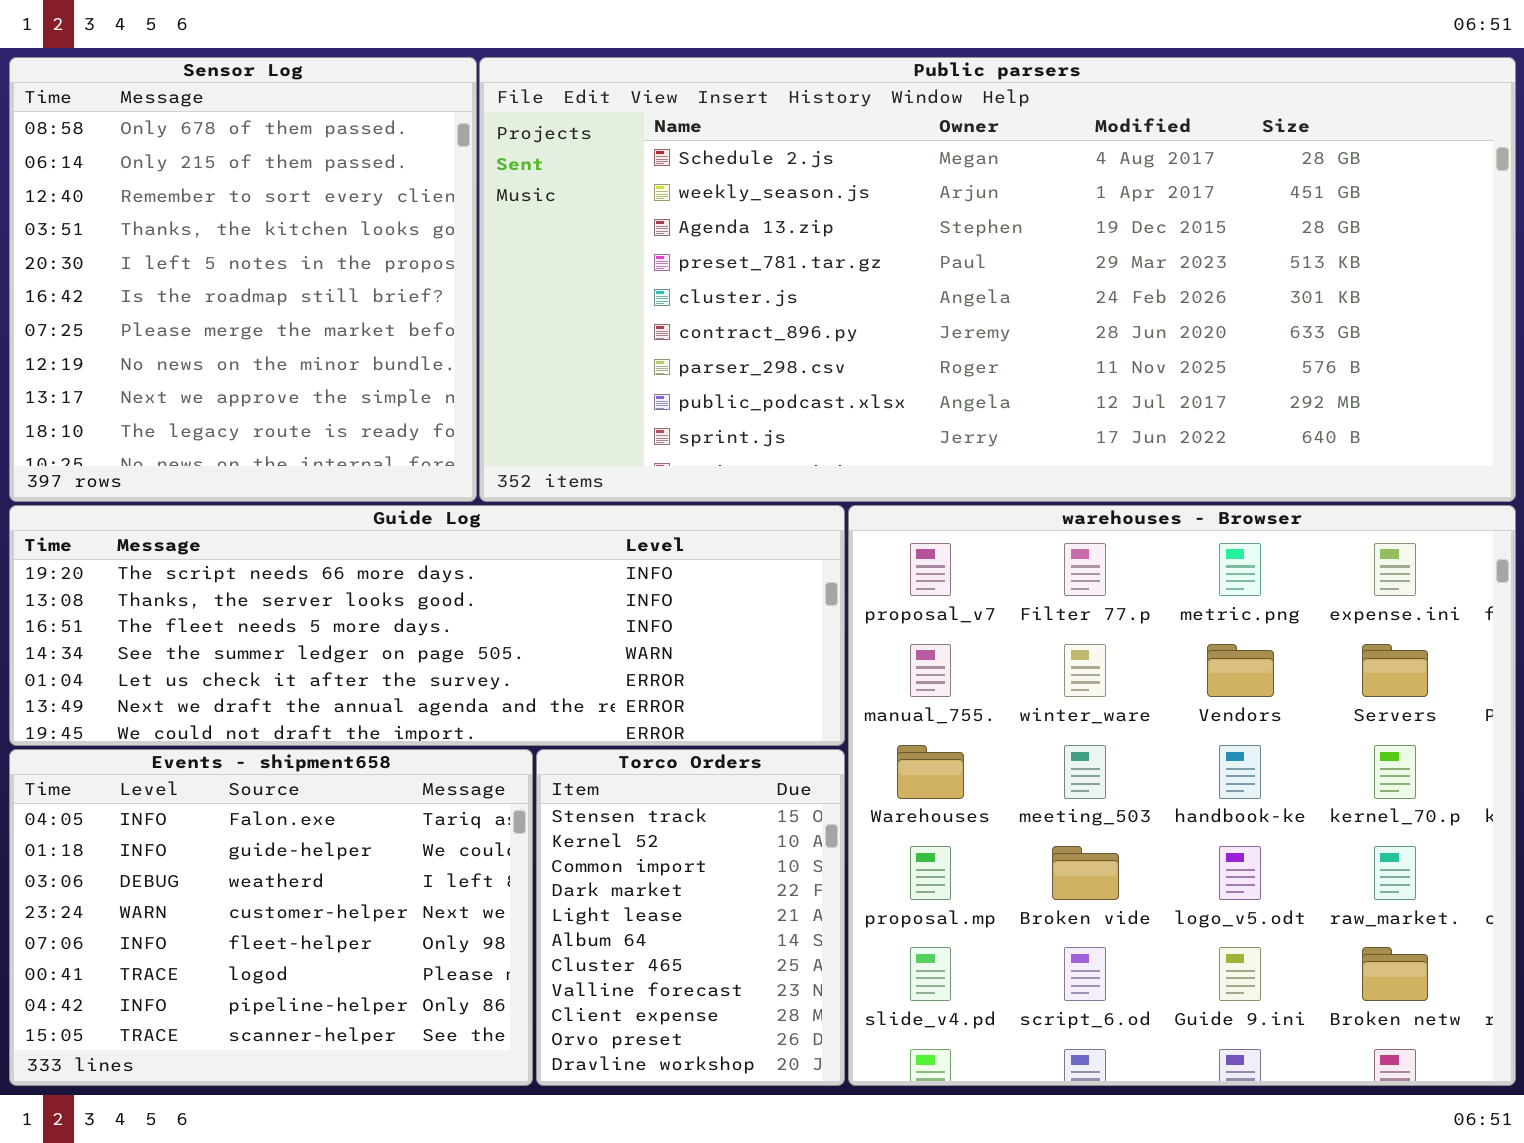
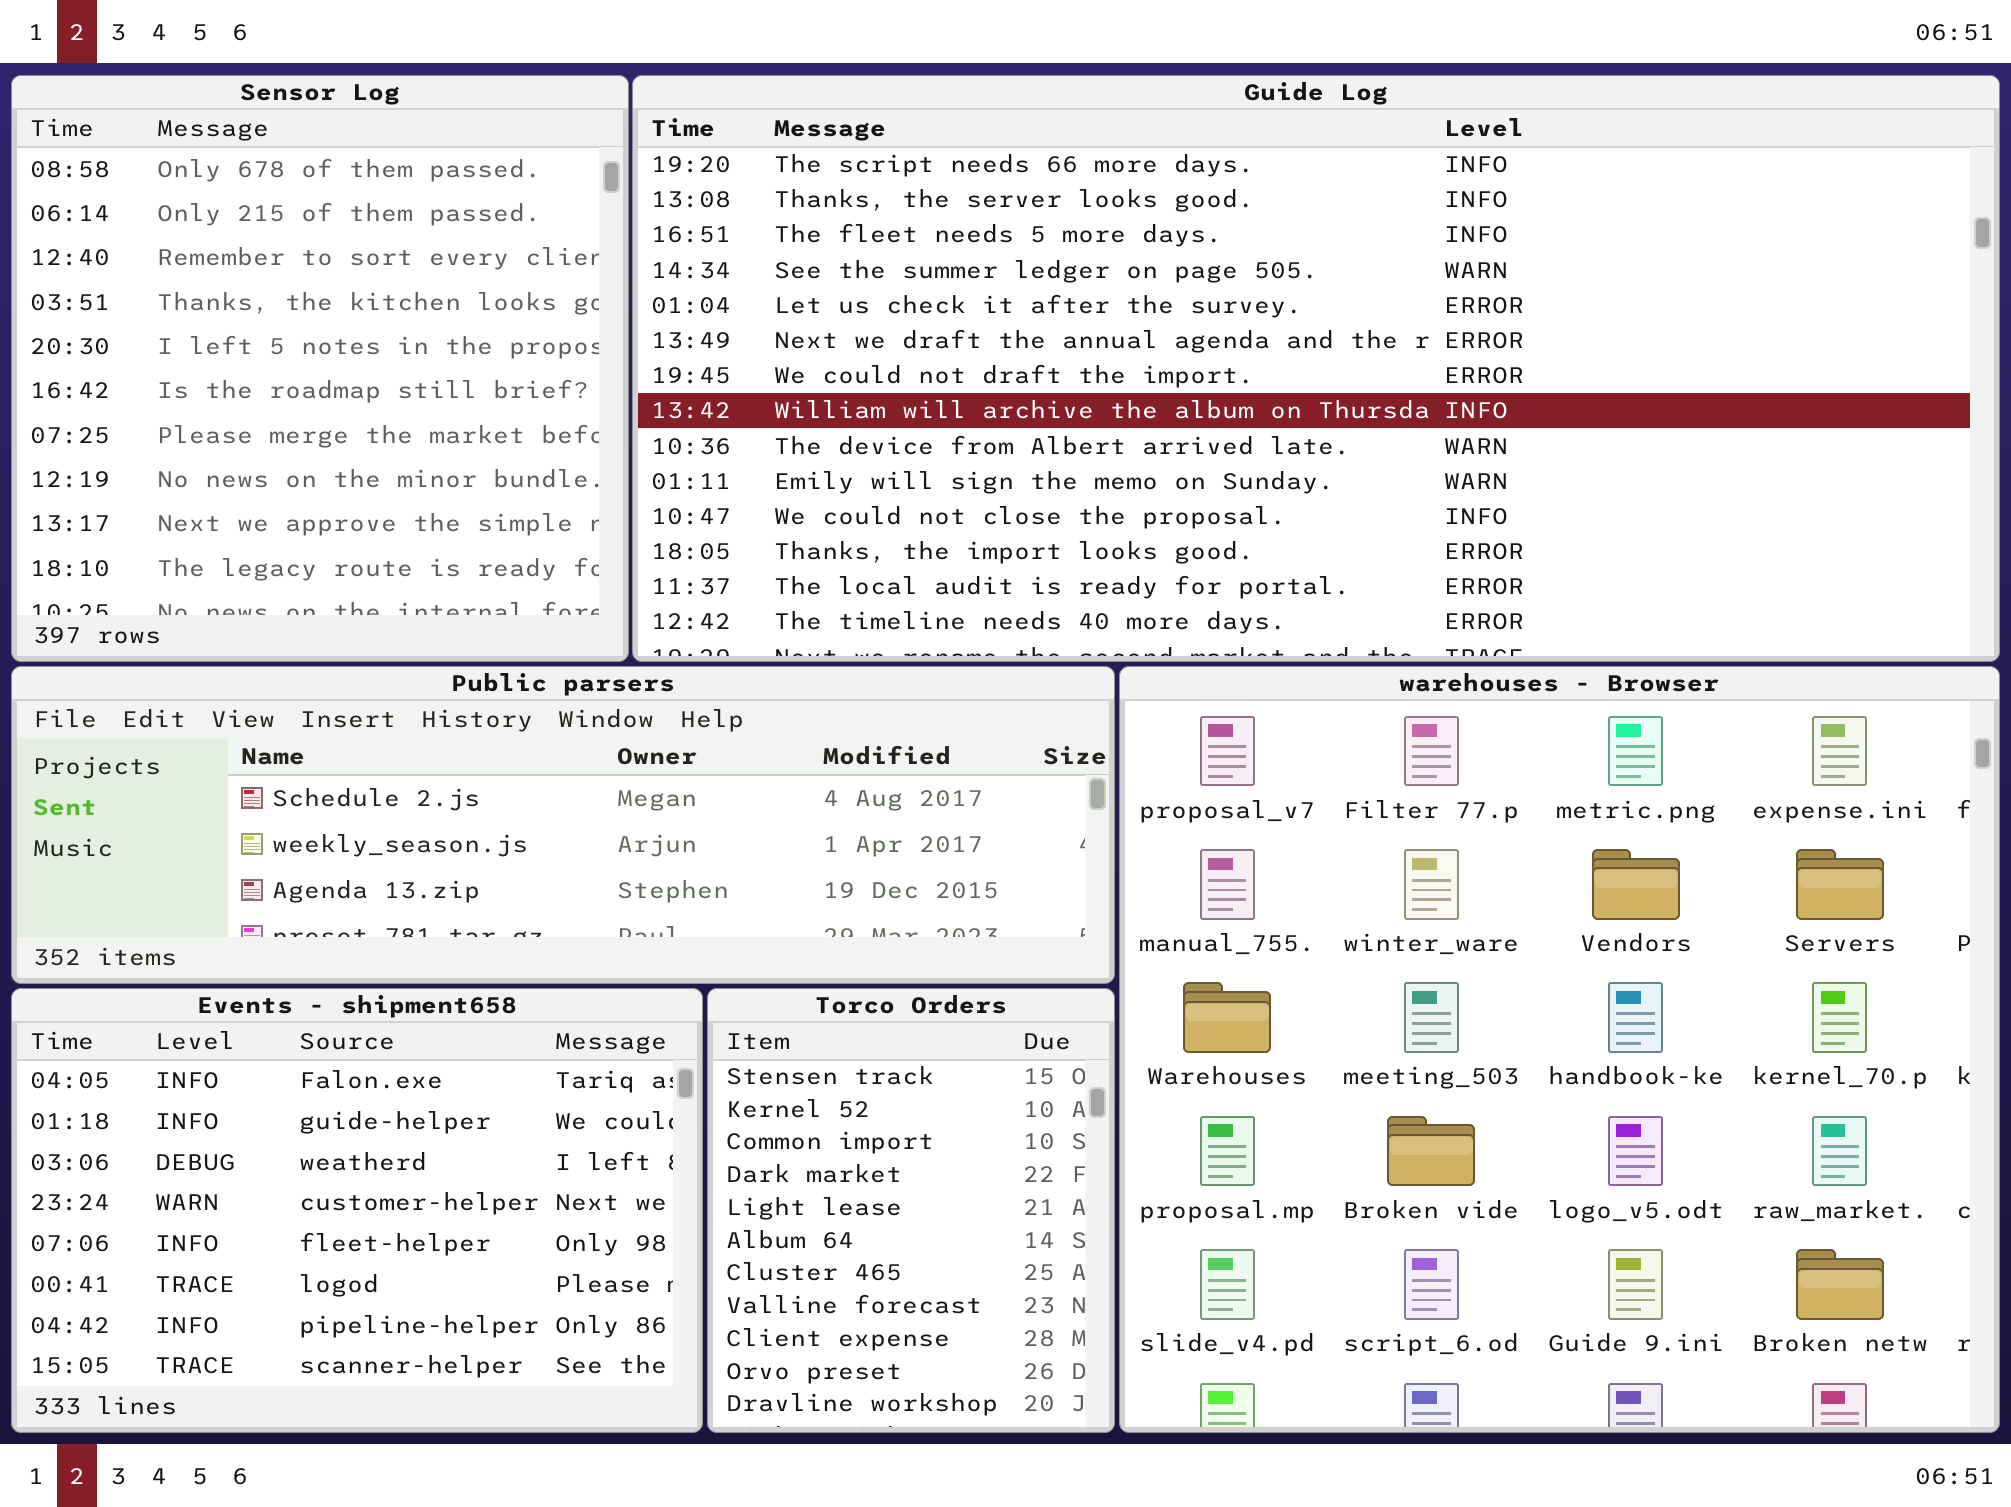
Public parsers: [479,57,1516,502] -> [11,666,1115,984], moved, resized
Guide Log: [9,505,845,746] -> [632,75,2000,662], moved, resized

